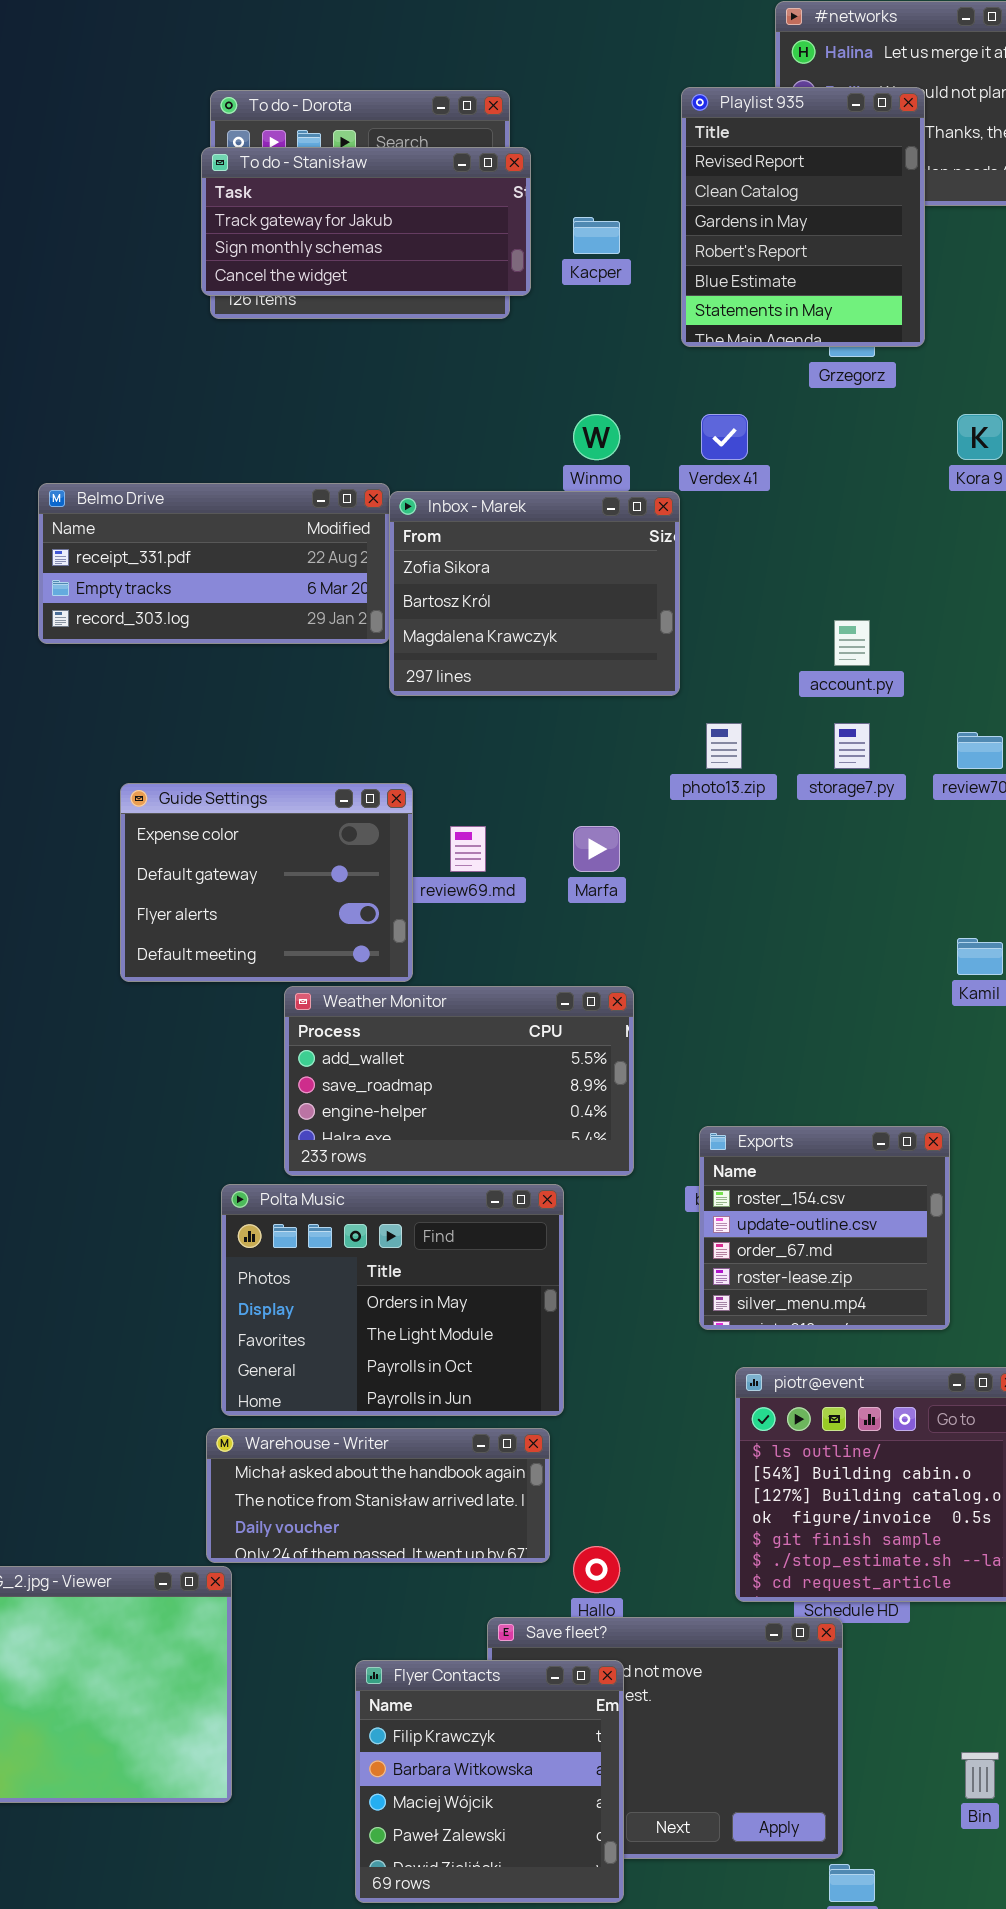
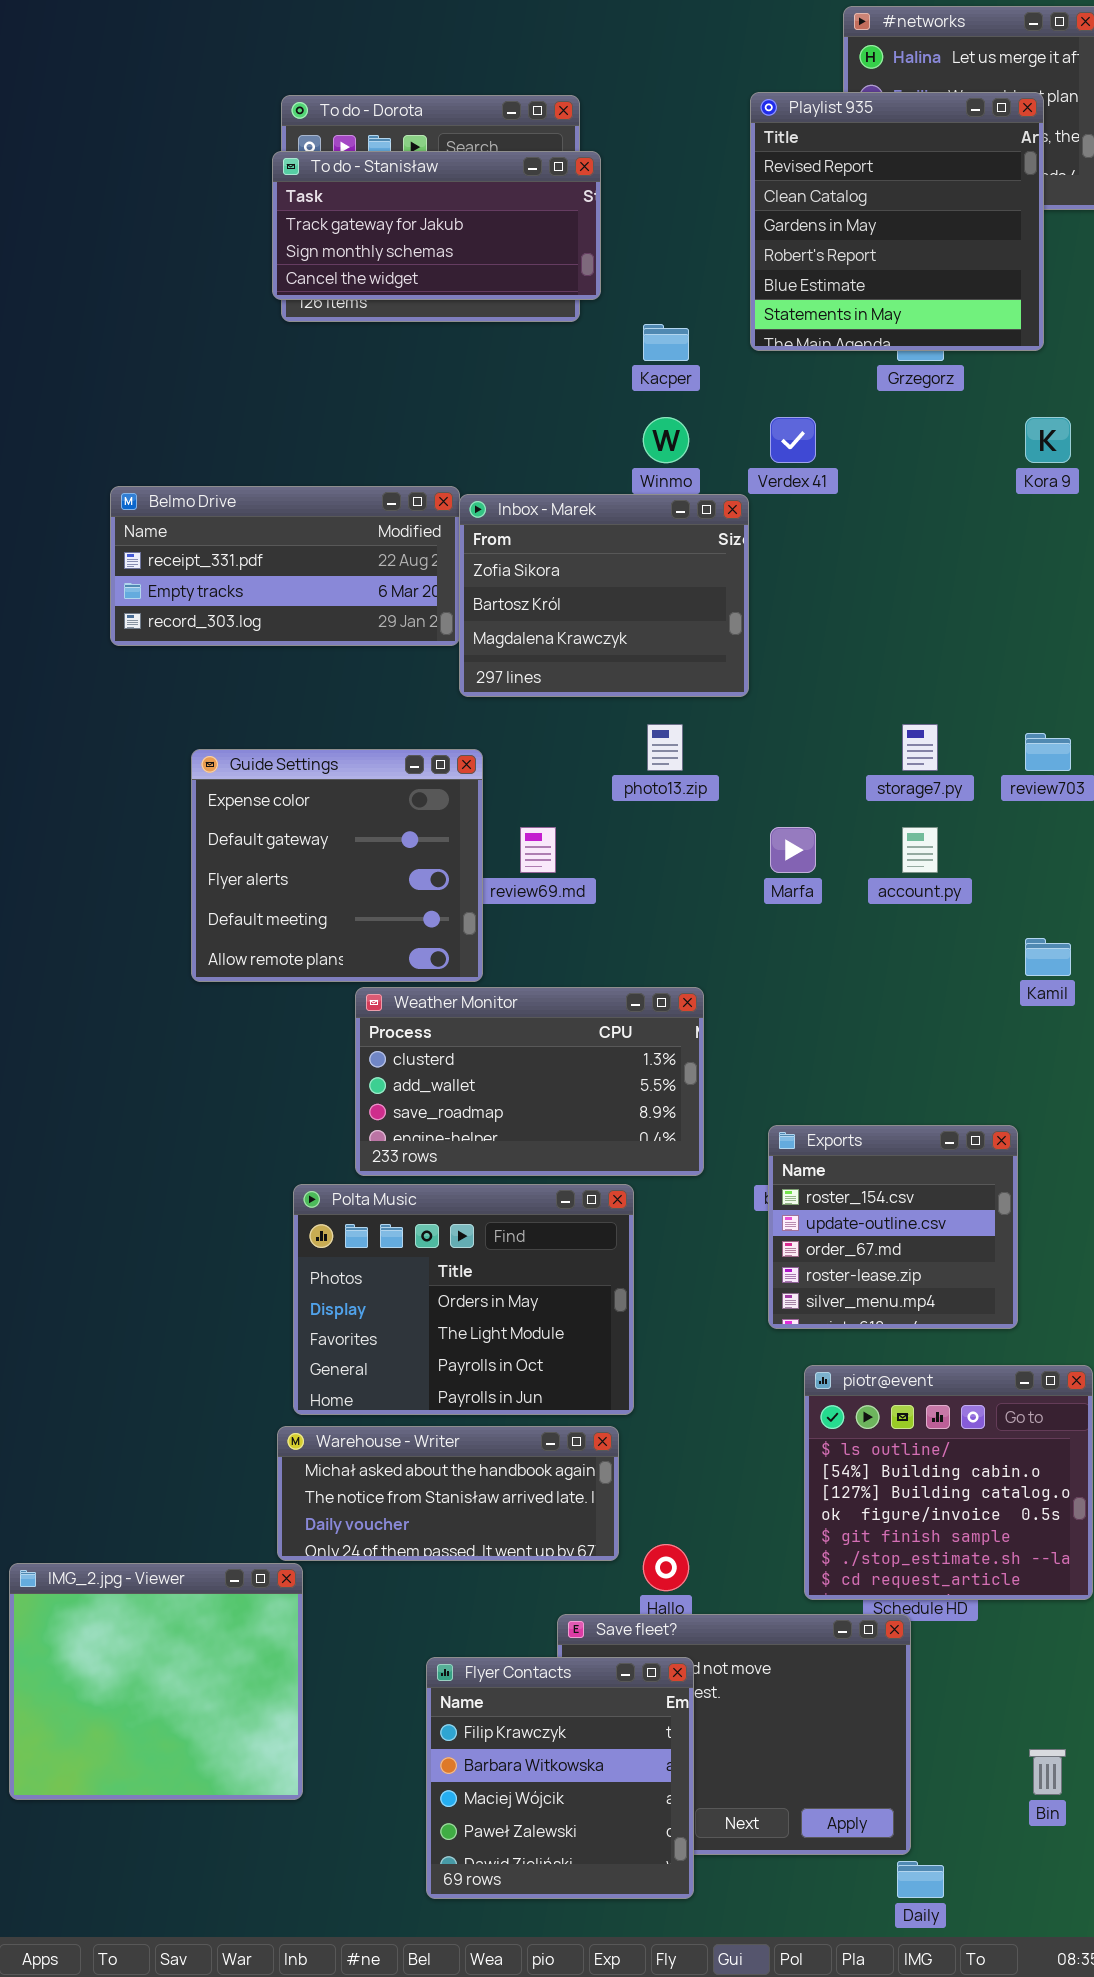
Playlist 935: [681,87,925,347] -> [750,92,1044,351], resized
Kacper: [573,217,620,254] -> [643,324,689,361], moved
account.py: [834,620,870,666] -> [902,827,938,873], moved
photo13.zip: [706,723,742,769] -> [647,724,683,771], moved
Guide Settings: [120,783,413,982] -> [191,749,483,982], resized
Marfa: [573,826,620,872] -> [770,827,816,873], moved
Weather Monitor: [284,986,634,1176] -> [355,987,704,1176], scrolled up 1 row

